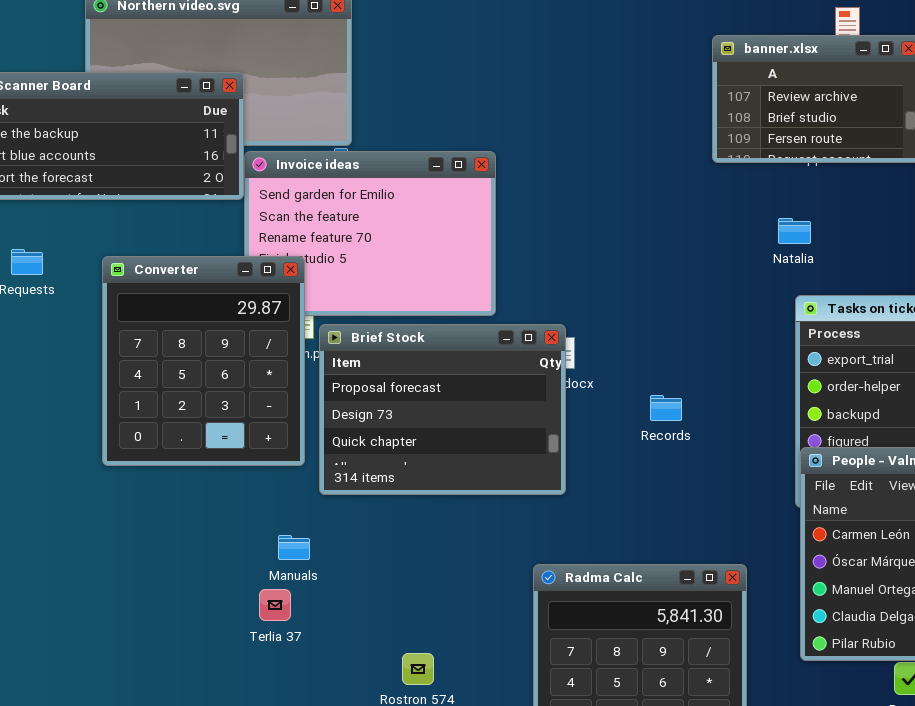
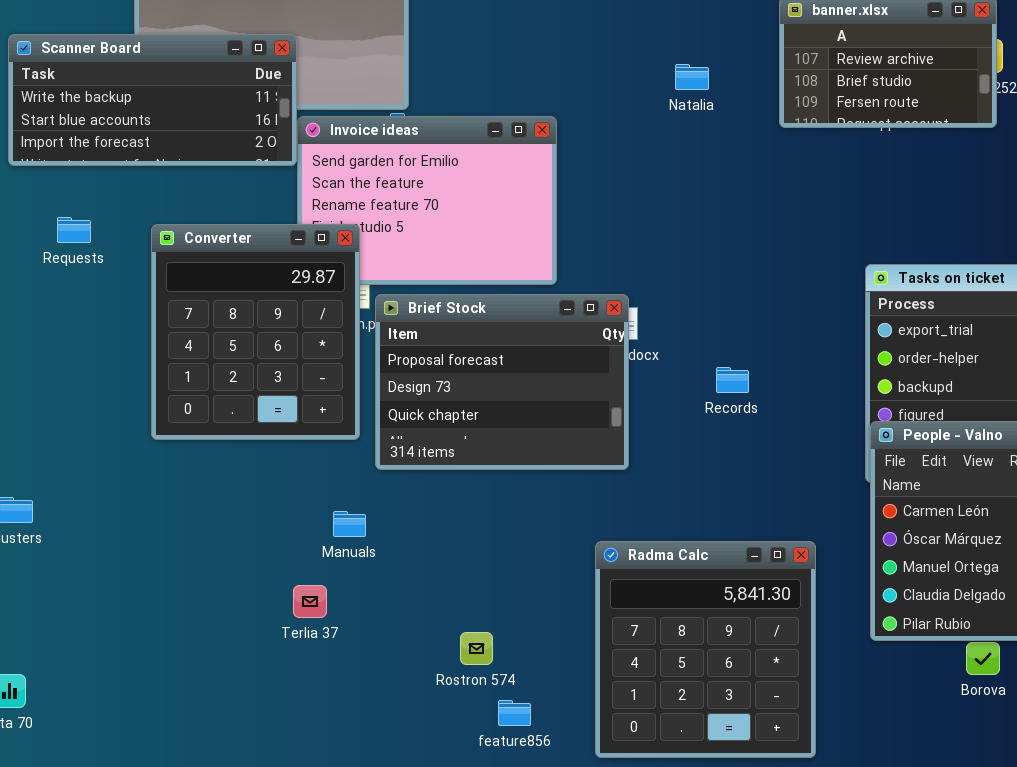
Natalia: [778,218,811,244] -> [675,64,709,90], moved
Terlia 37: [259,589,291,621] -> [293,585,327,618], moved

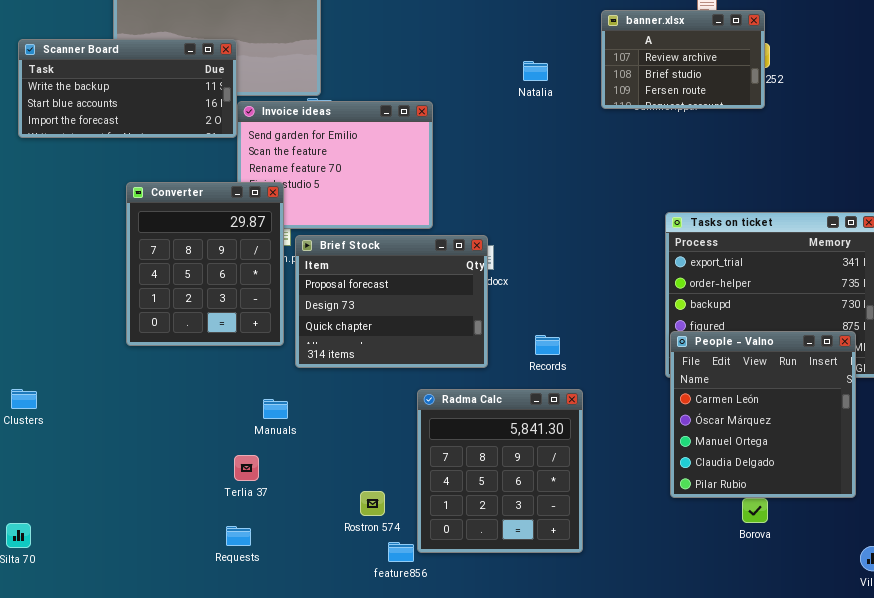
Requests: [57,217,91,243] -> [226,526,251,546], moved
Records: [716,367,749,393] -> [535,335,560,355], moved
Radma Calc: [595,541,816,758] -> [417,389,583,553], moved

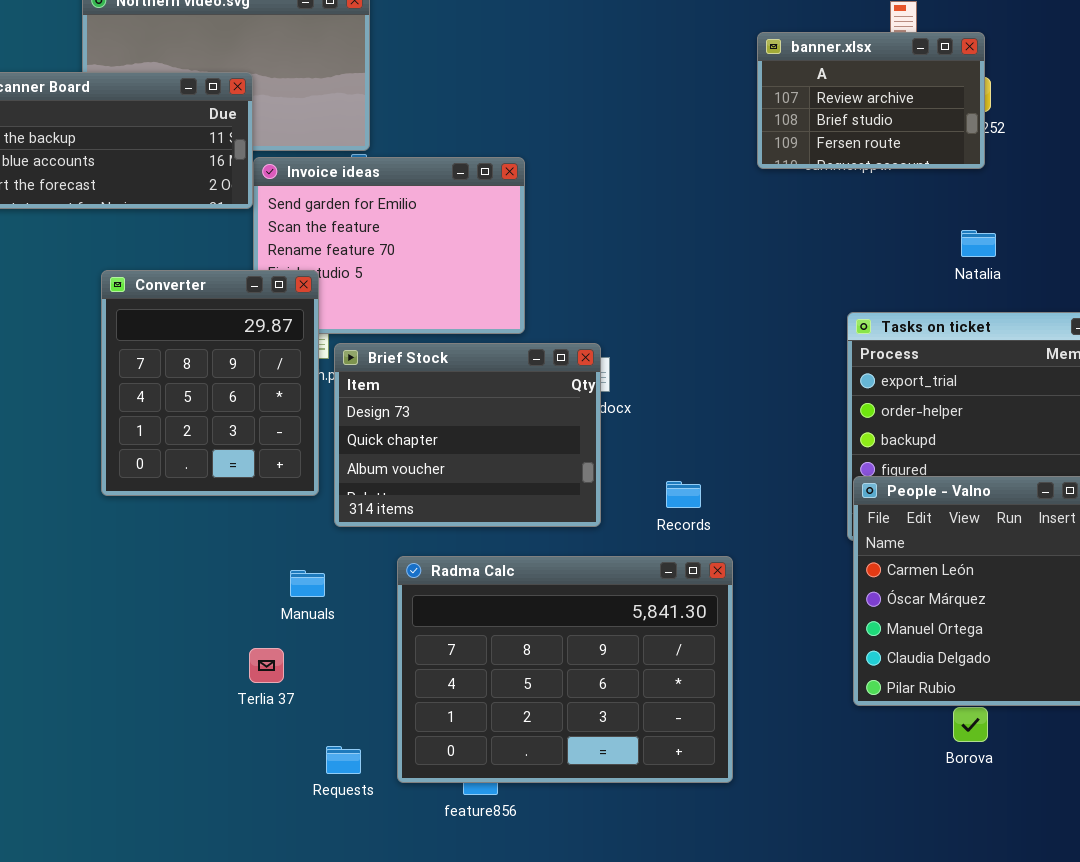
Natalia: [523,61,548,81] -> [961,230,996,257], moved
Brief Stock: [295,235,488,368] -> [334,343,601,527], scrolled down 1 row
Radma Calc: [417,389,583,553] -> [397,556,733,783], resized
Requests: [226,526,251,546] -> [326,746,361,774], moved

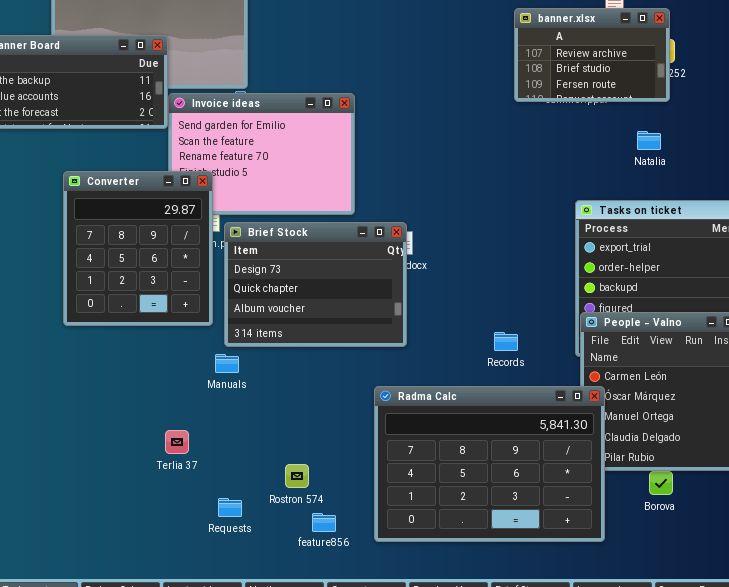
Natalia: [961,230,996,257] -> [637,131,661,150], moved
Records: [666,481,701,508] -> [494,332,518,351], moved
Radma Calc: [397,556,733,783] -> [374,386,605,542], moved
Manuals: [290,570,325,597] -> [215,354,239,373], moved

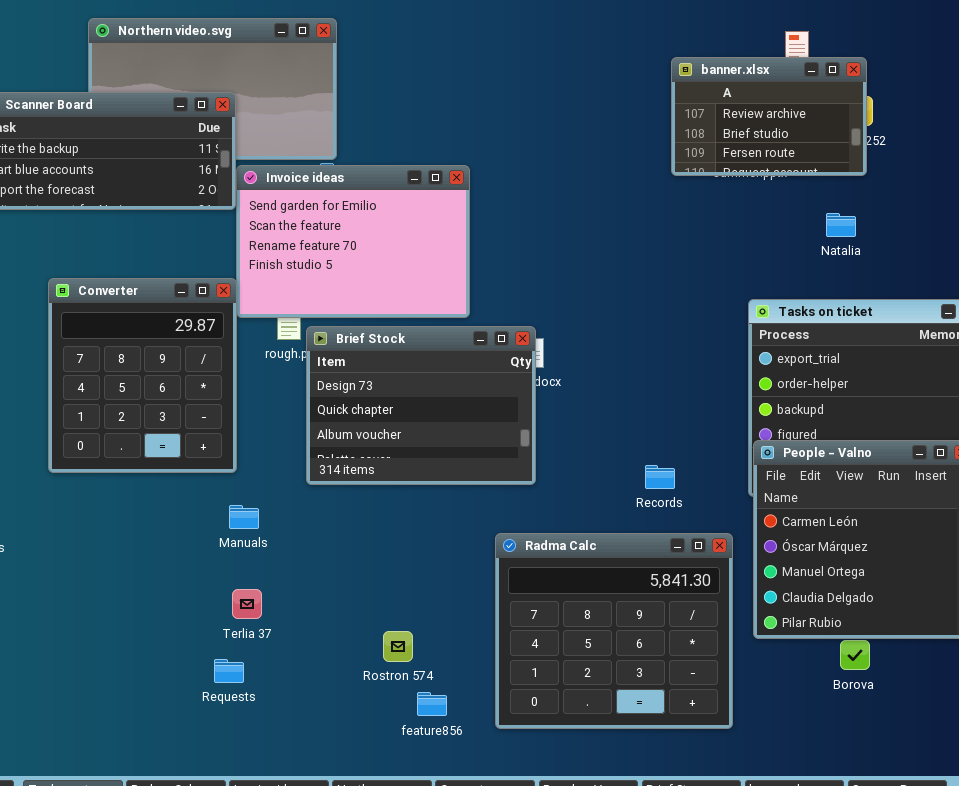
Converter: [63,171,213,326] -> [48,278,237,473], moved
Manuals: [215,354,239,373] -> [229,505,259,529], moved
Radma Calc: [374,386,605,542] -> [495,533,733,729], resized
Requests: [218,498,242,517] -> [214,659,244,683], moved

